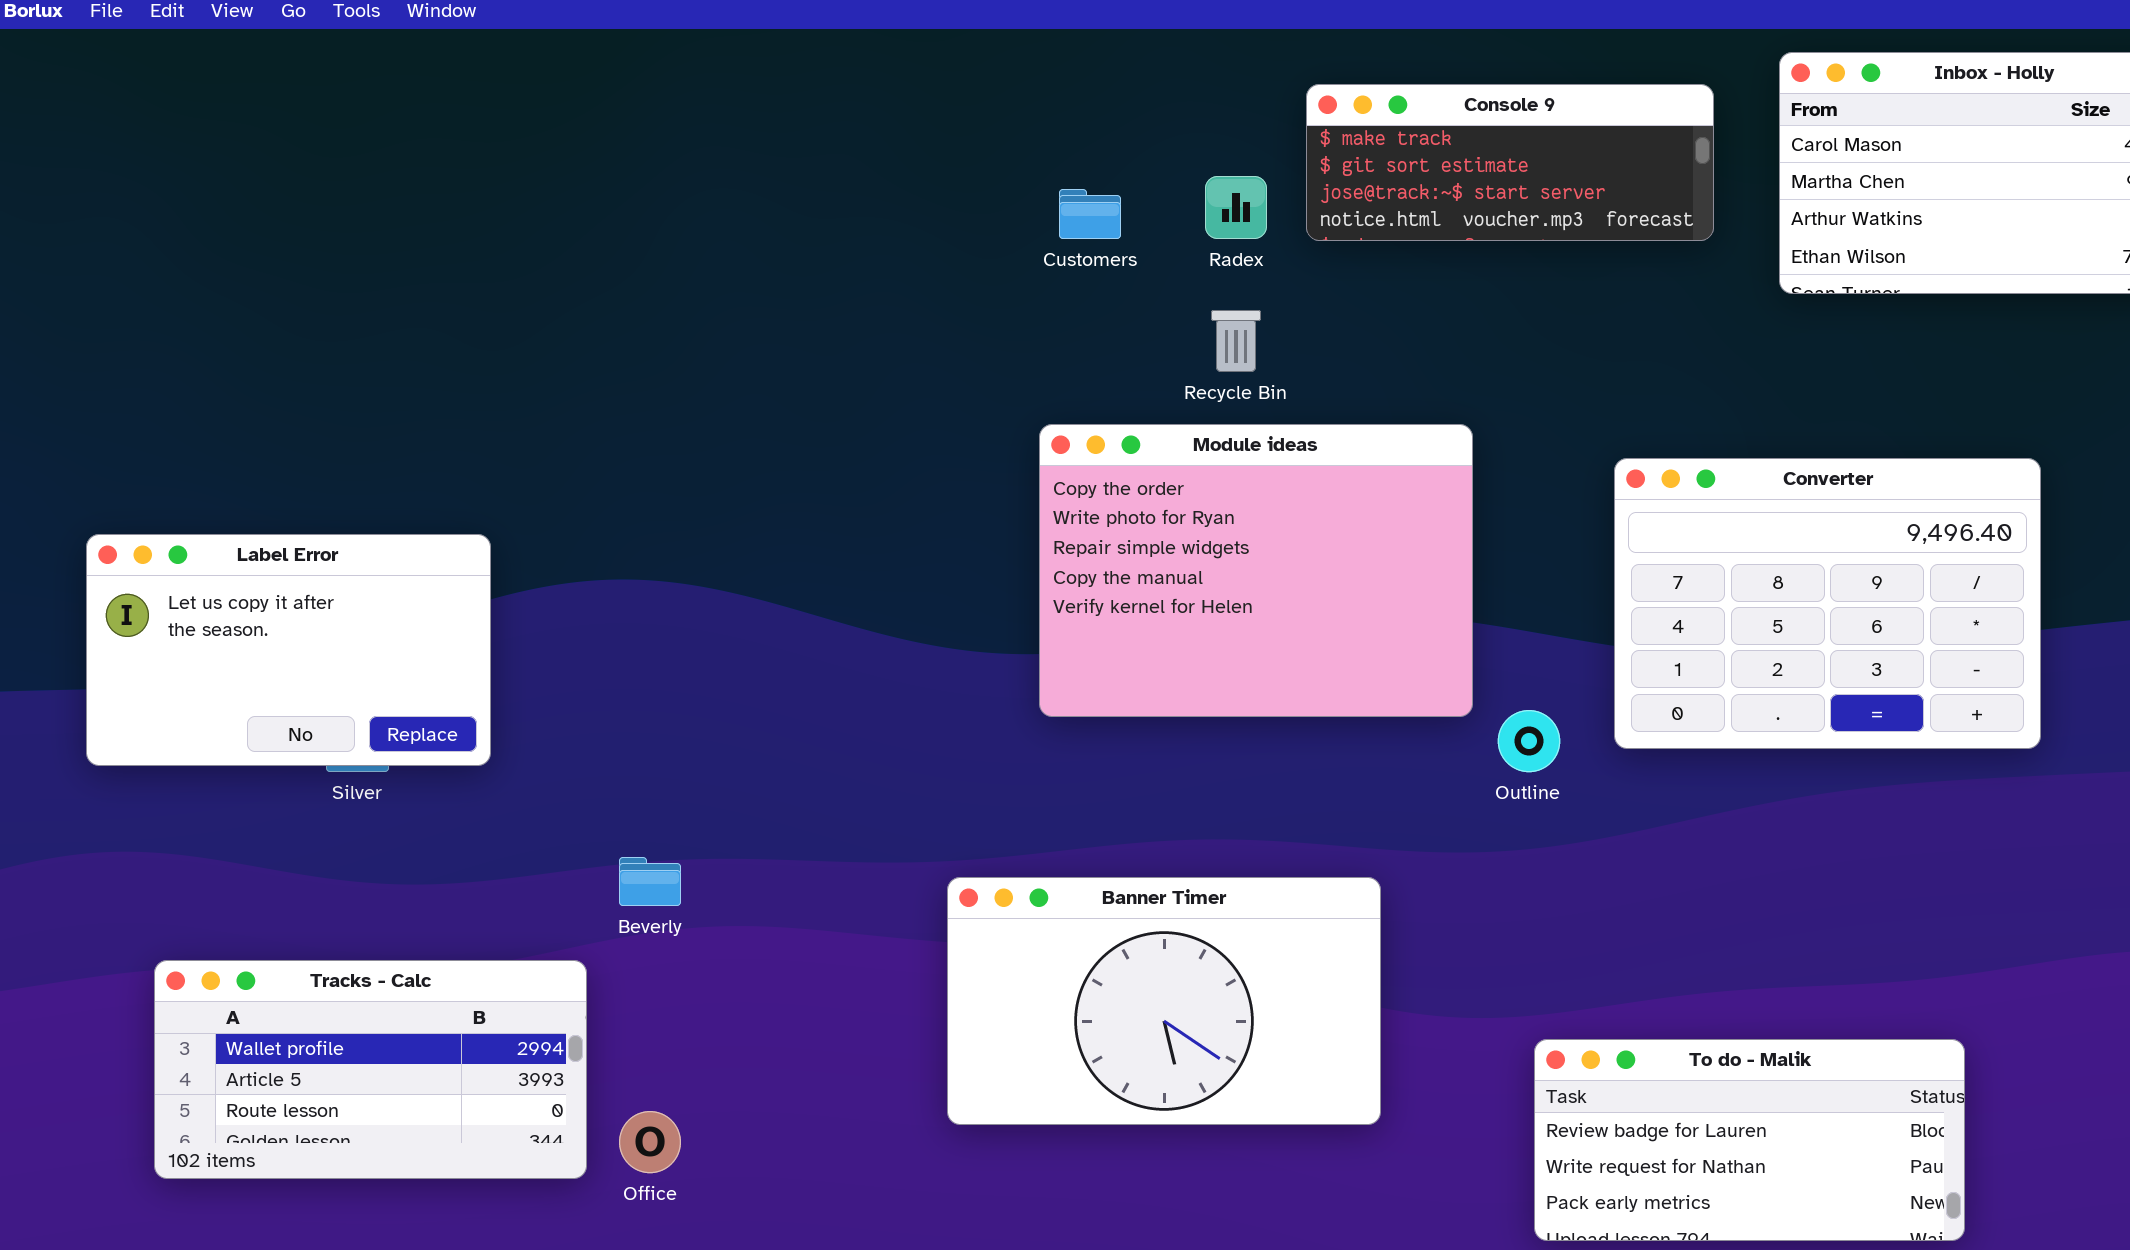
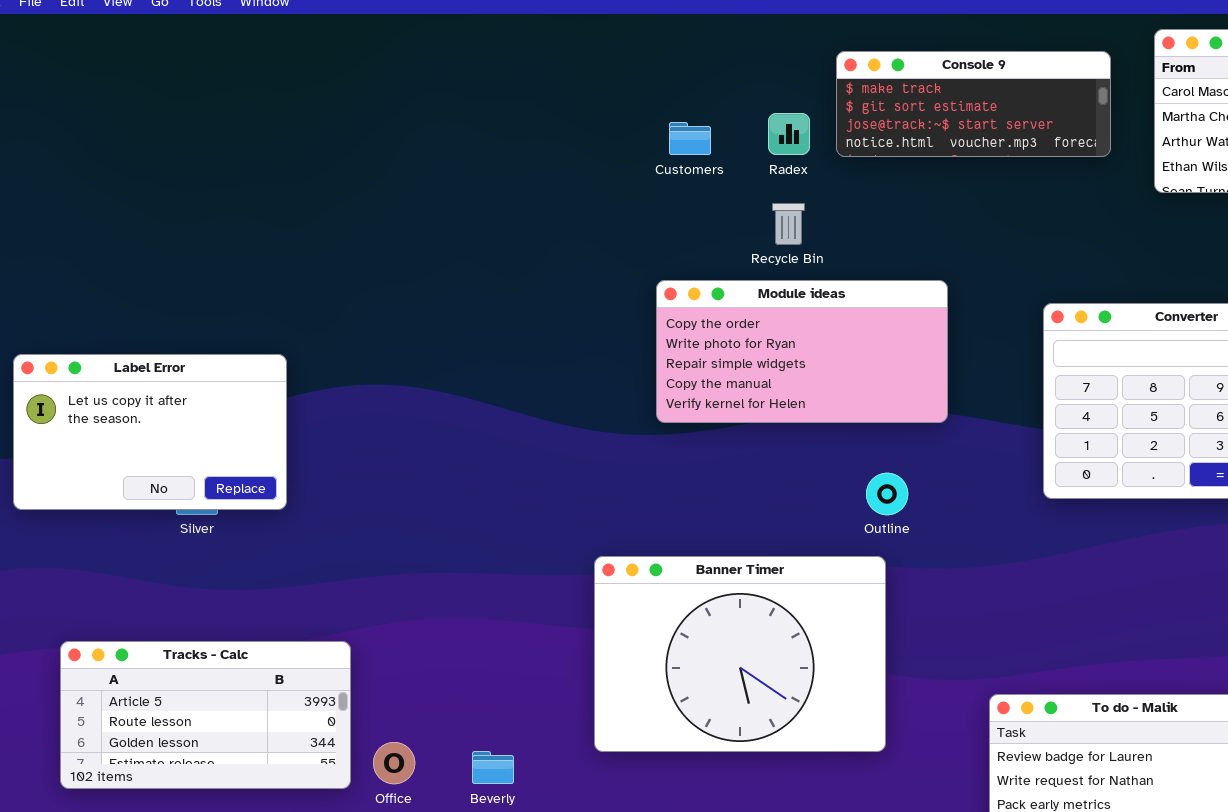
Module ideas: [1039,424,1473,717] -> [656,280,948,423], resized
Outline: [1498,710,1560,772] -> [866,473,908,515], moved
Beverly: [619,857,681,906] -> [472,751,514,784], moved
Banner Timer: [947,877,1381,1125] -> [594,556,886,752], resized
Tracks - Calc: [154,960,587,1179] -> [60,641,351,789], scrolled down 1 row

